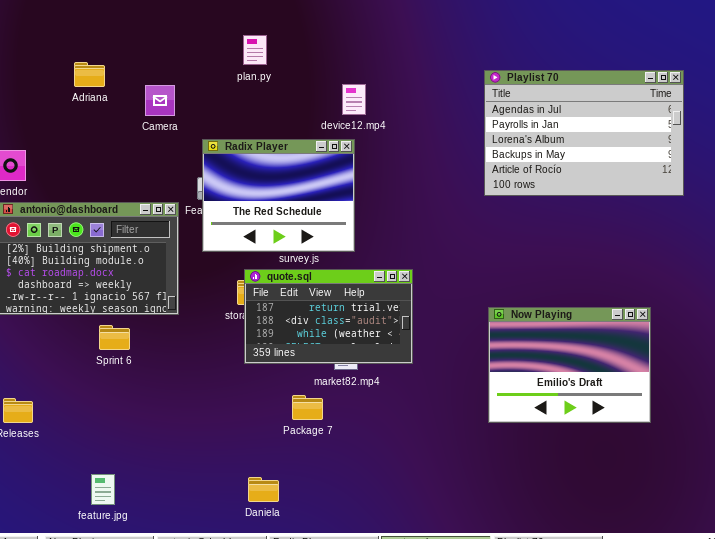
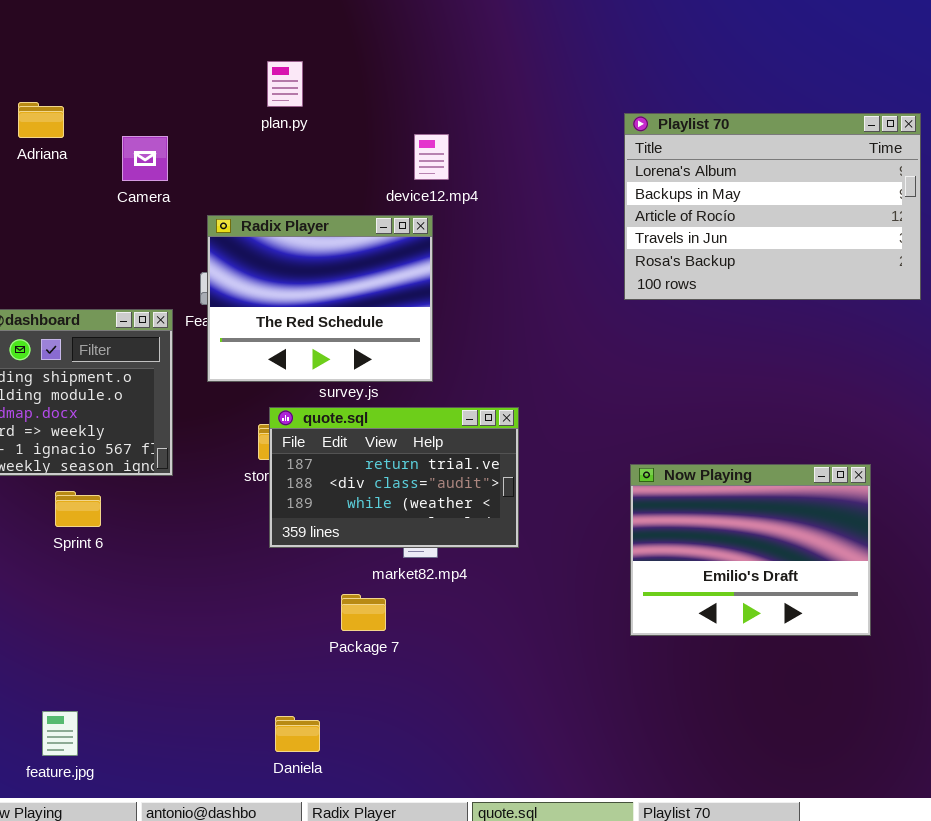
Playlist 70: [484,70,684,196] -> [624,113,921,300], scrolled down 2 rows

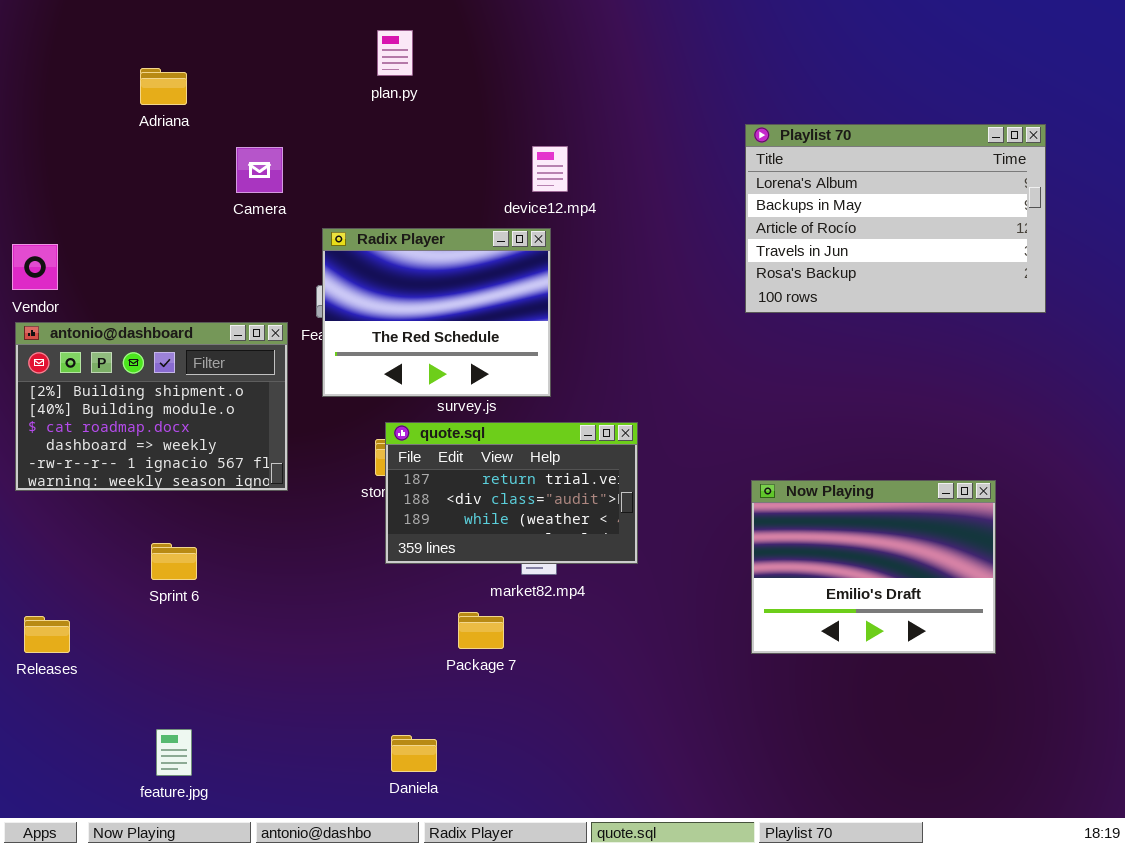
plan.py: [267,61,303,107] -> [377,30,413,76], moved
Adriana: [18,102,64,138] -> [140,68,187,105], moved
Sprint 6: [55,491,101,527] -> [151,543,197,580], moved

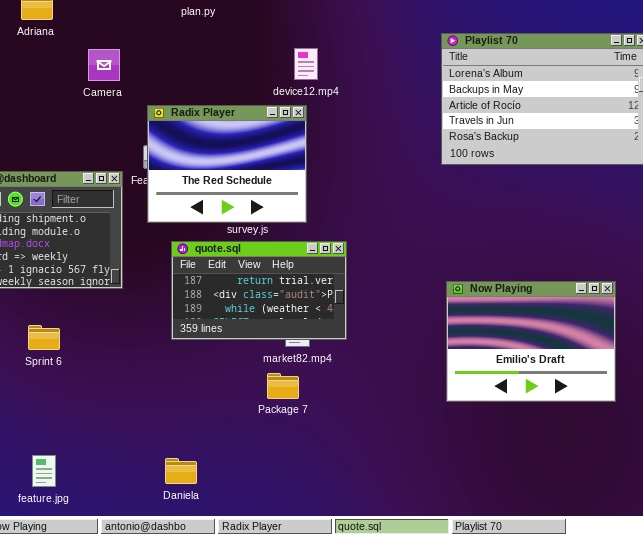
quote.sql: [385,422,638,564] -> [171,241,347,340], moved
Package 7: [458,612,504,649] -> [267,373,299,399], moved
Daniela: [391,735,437,772] -> [165,458,197,484], moved

